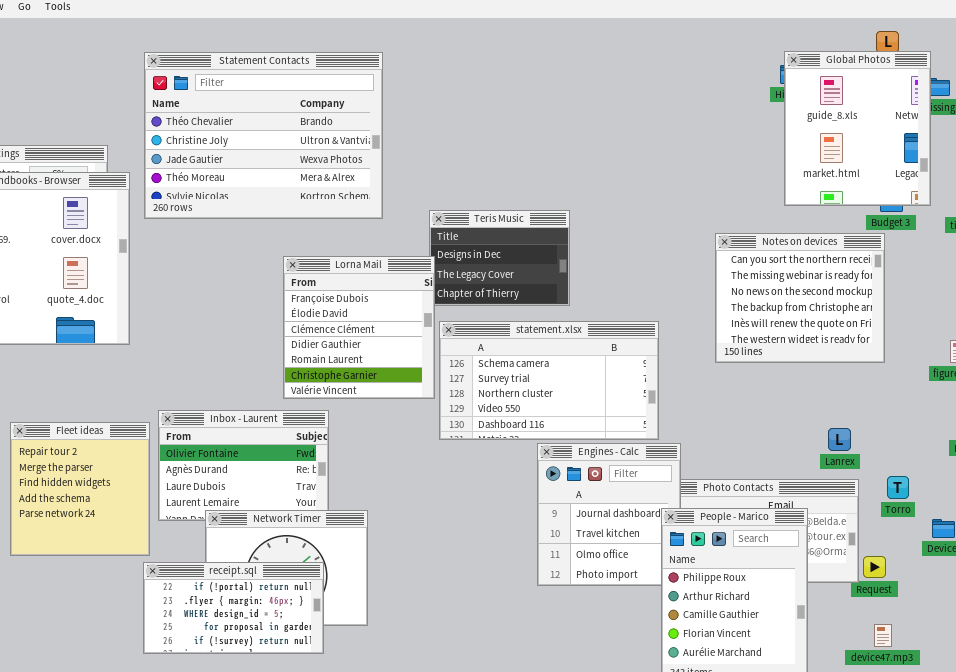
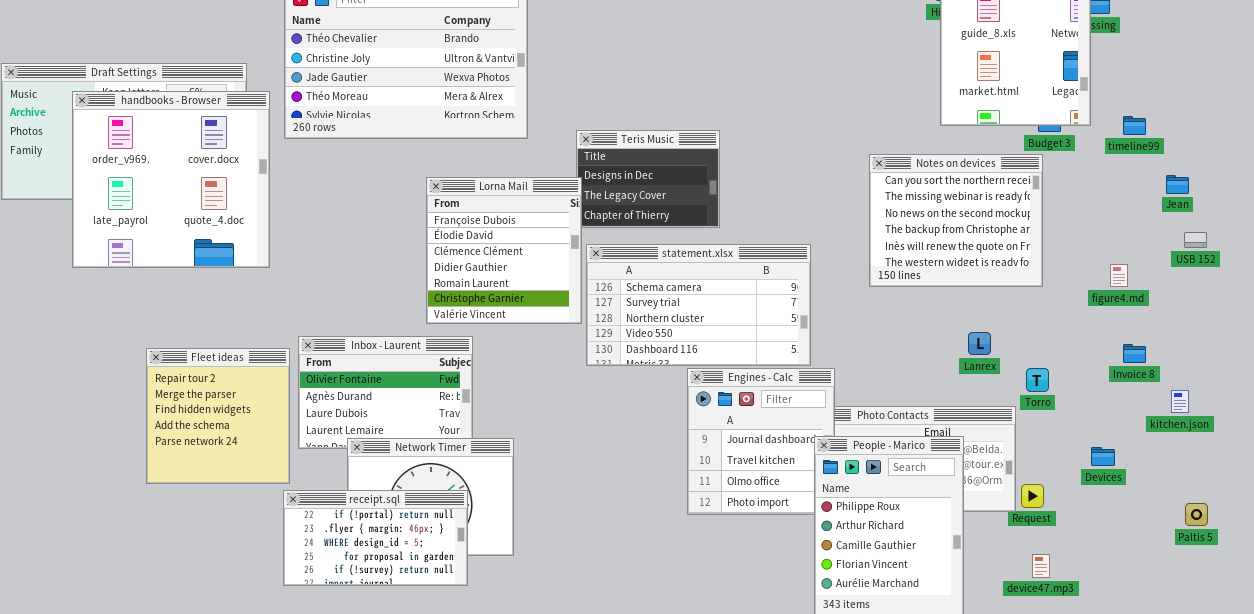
Lanrex: [828,428,851,451] -> [968,332,991,355], moved
Torro: [887,476,909,499] -> [1026,368,1049,392], moved

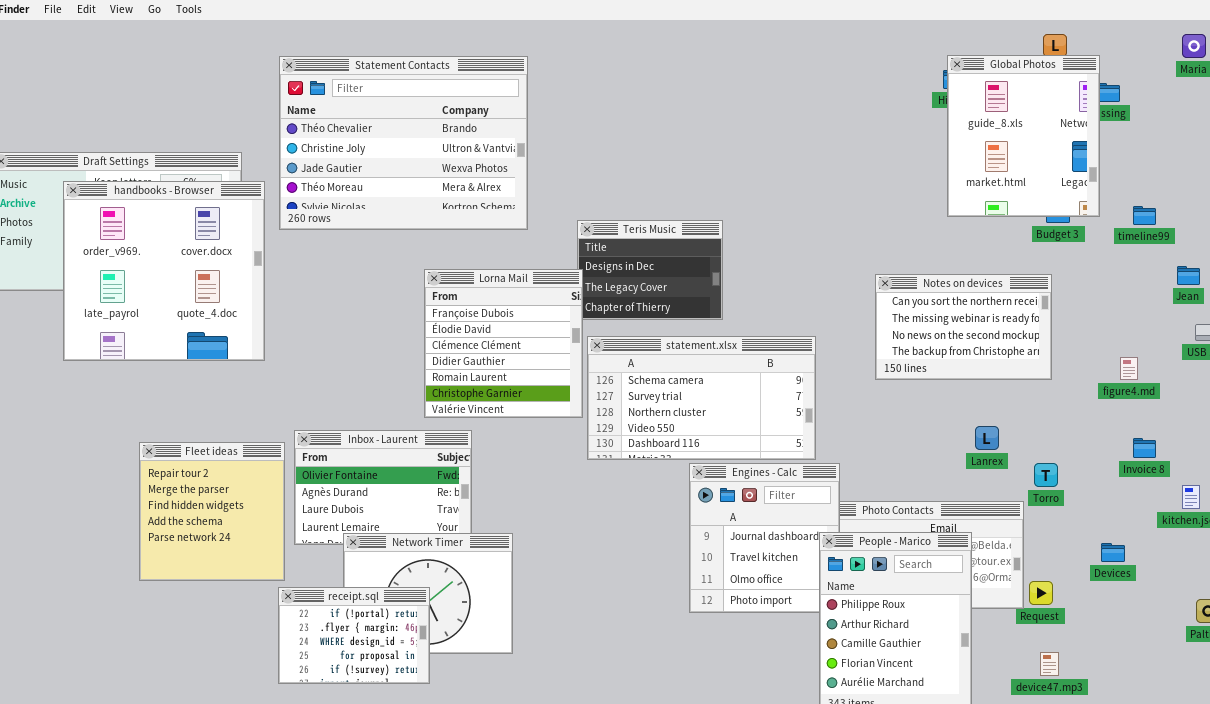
Notes on devices: [869,154,1043,287] -> [875,274,1052,380], resized
receipt.sql: [283,490,468,586] -> [278,587,430,684], resized

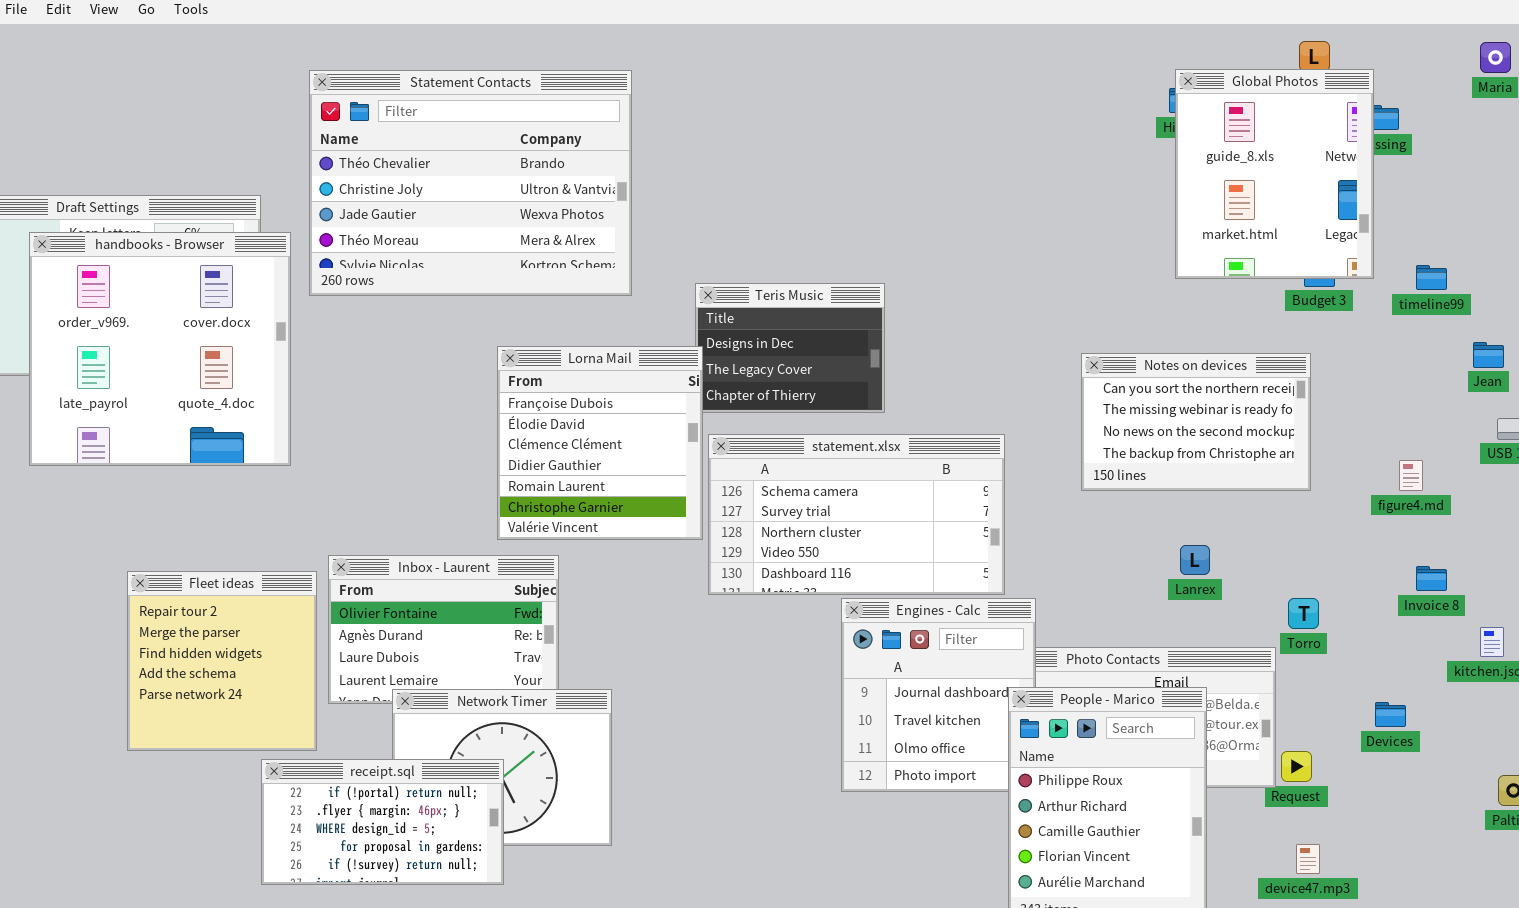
Lanrex: [975,426,999,450] -> [1180,545,1210,575], moved
receipt.sql: [278,587,430,684] -> [261,759,504,885], resized

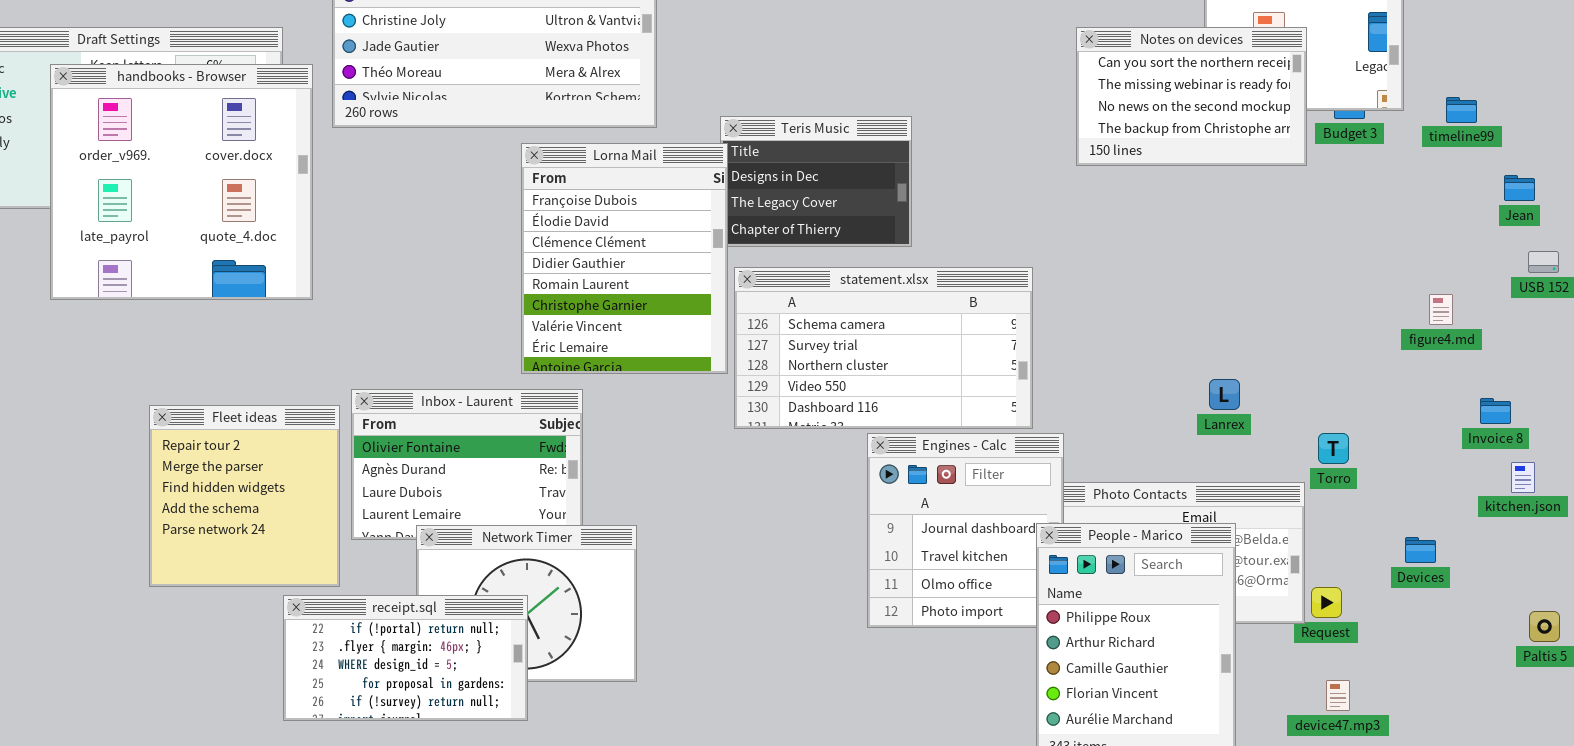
Lorna Mail: [497,346,703,540] -> [521,143,728,374], resized
Notes on devices: [1081,353,1311,491] -> [1076,27,1307,166], moved
Invoice 8: [1416,566,1447,591] -> [1480,398,1511,424], moved

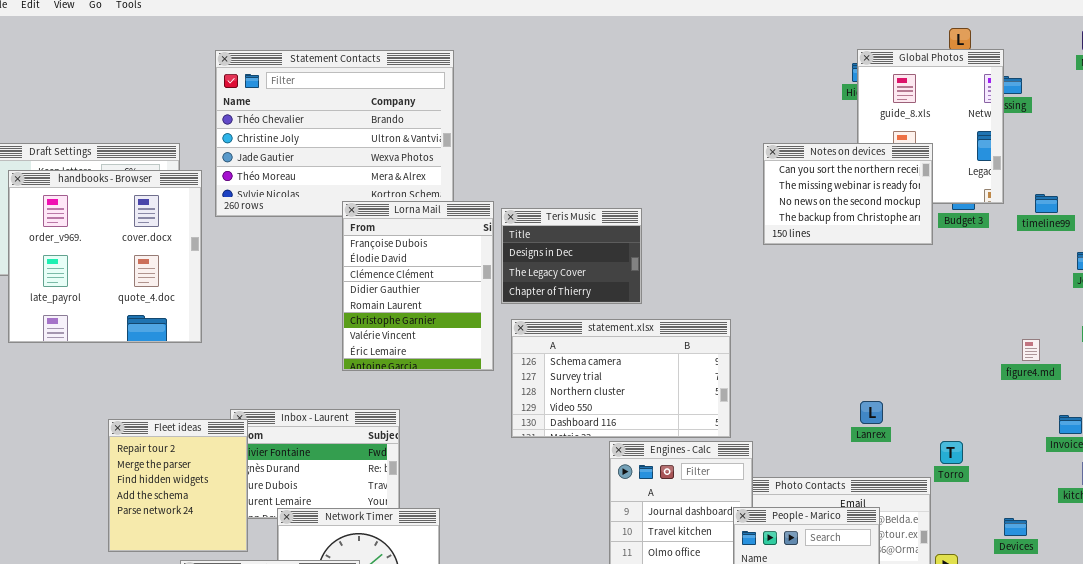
Lorna Mail: [521,143,728,374] -> [342,201,494,371], moved
Fleet ideas: [149,405,340,587] -> [108,419,248,552], moved

